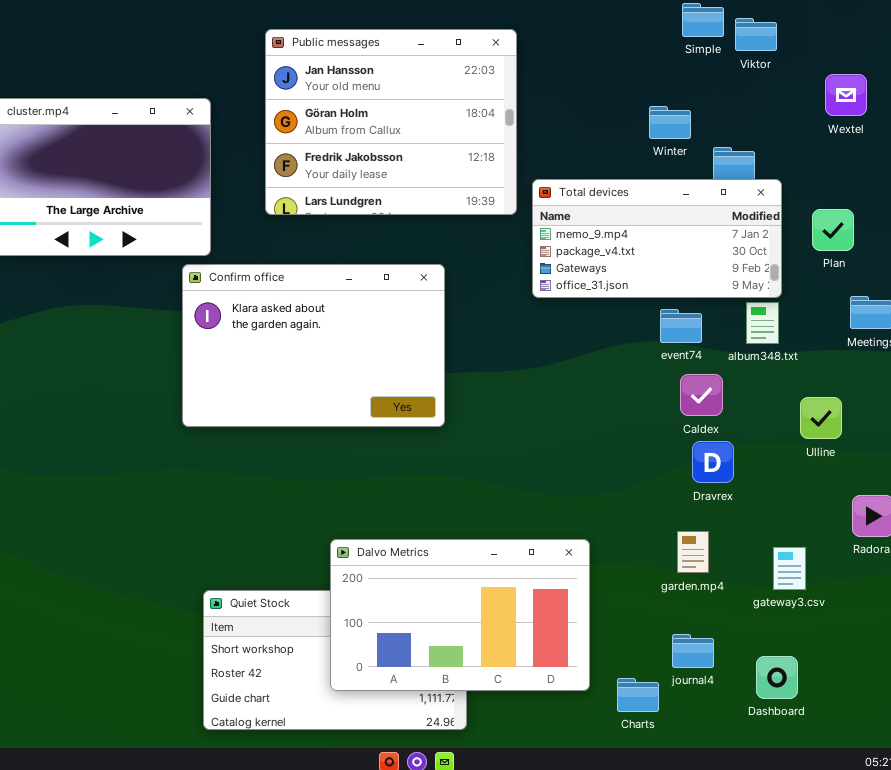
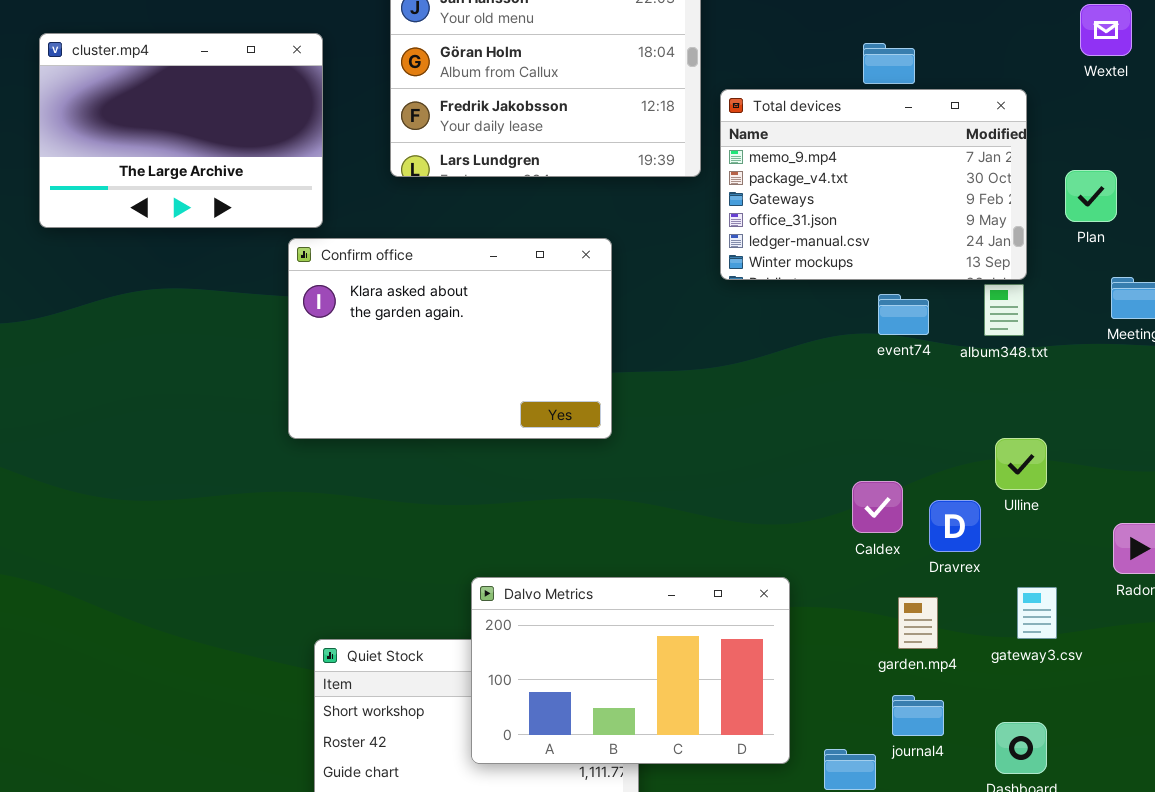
Total devices: [532,179,782,298] -> [720,89,1027,280], resized
Caldex: [680,374,723,416] -> [852,481,903,533], moved
Ulline: [800,397,842,439] -> [995,438,1047,490], moved
Dravrex: [692,441,734,483] -> [929,500,981,552], moved
garden.mp4: [677,531,709,573] -> [898,597,938,649], moved

